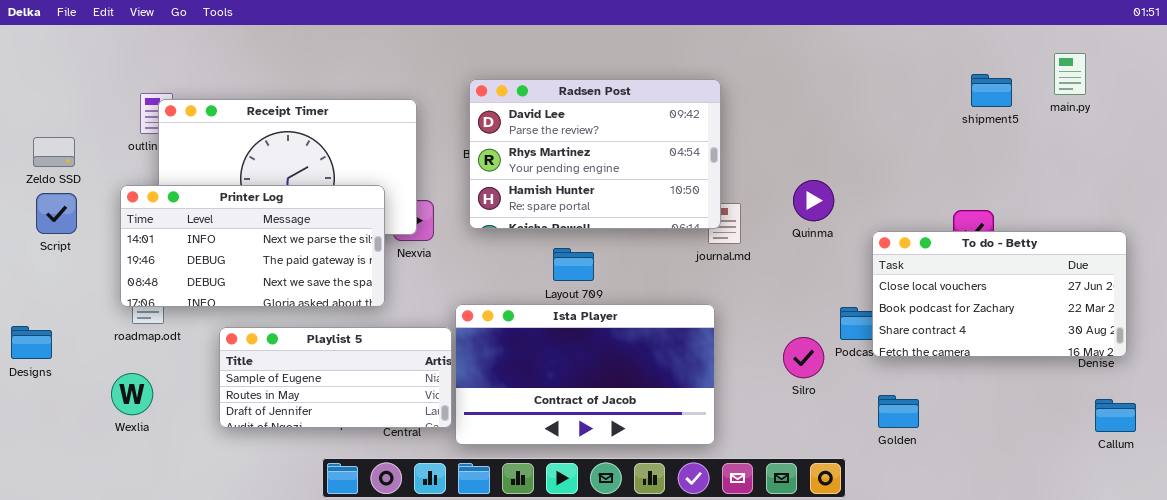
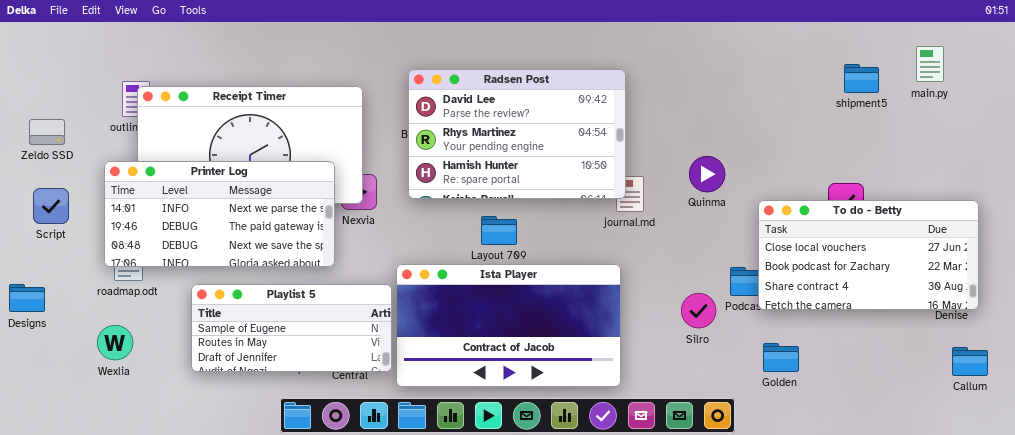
Script: [36,193,77,234] -> [33,188,69,224], moved

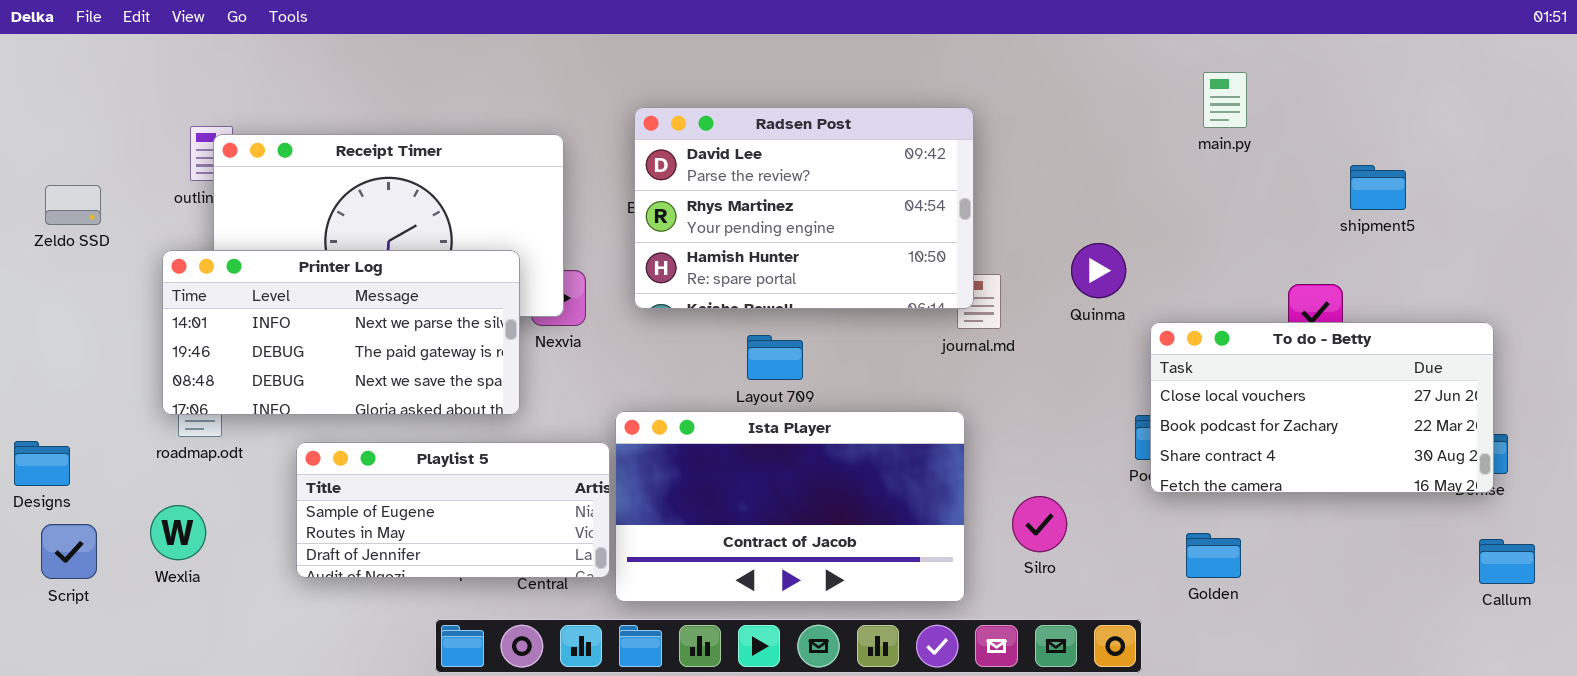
main.py: [916,46,944,82] -> [1203,72,1247,128], moved
shipment5: [844,64,879,93] -> [1350,165,1406,210], moved
Script: [33,188,69,224] -> [41,524,97,579], moved
To do - Betty: [758,200,979,310] -> [1150,322,1494,493], moved
Silro: [681,293,716,328] -> [1012,496,1067,552], moved

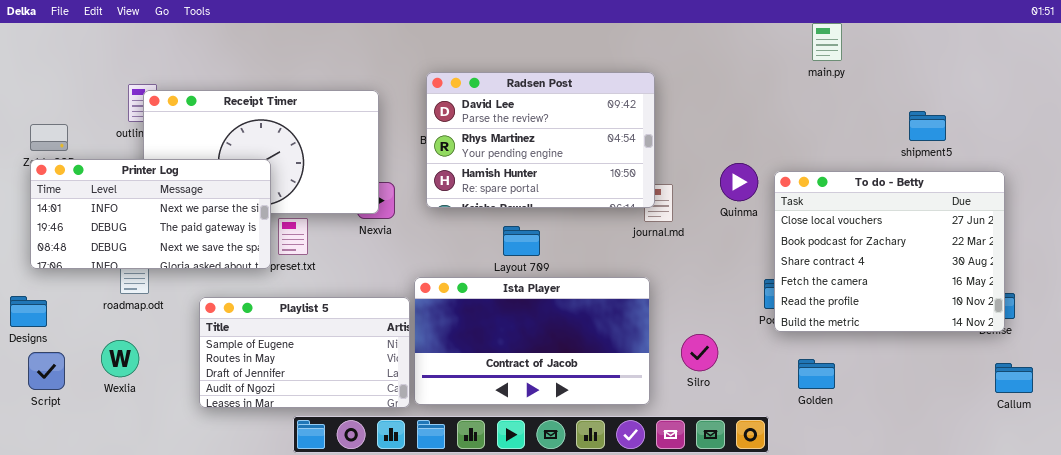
main.py: [1203,72,1247,128] -> [812,23,842,61], moved
Printer Log: [162,250,520,415] -> [30,159,271,269], moved
To do - Betty: [1150,322,1494,493] -> [774,171,1005,332], resized
Playlist 5: [296,442,610,578] -> [199,297,410,408], resized

